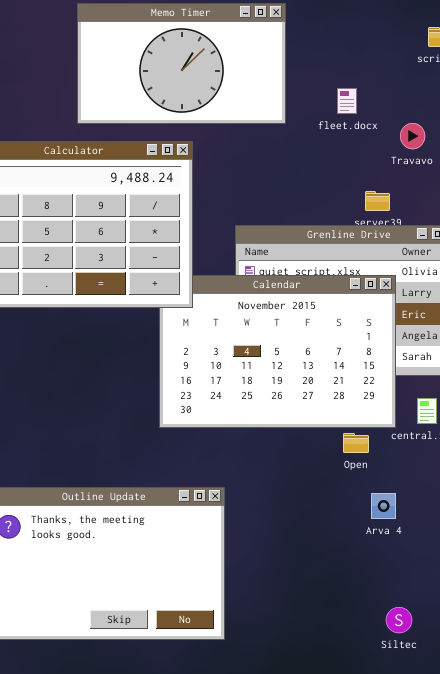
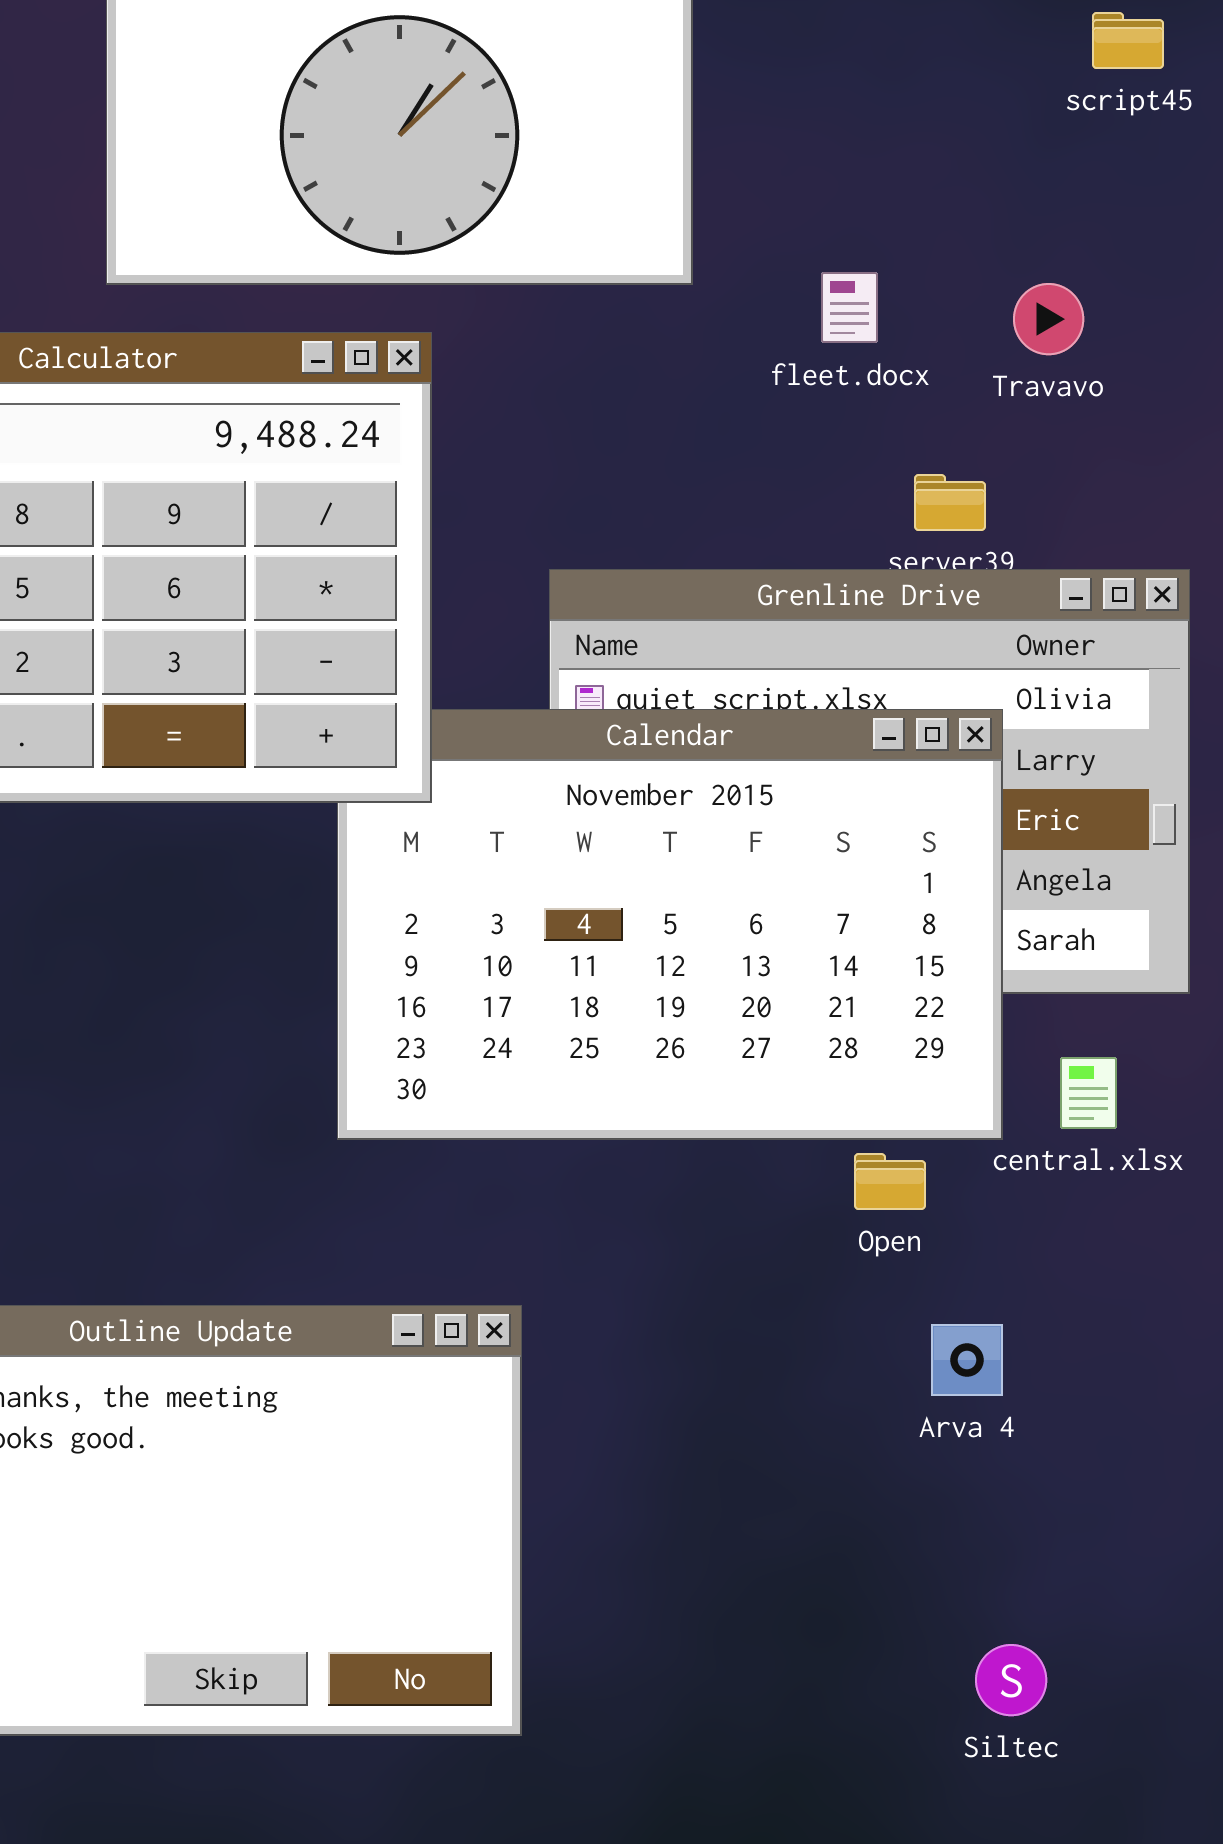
fleet.docx: [337,88,357,114] -> [821,272,878,343], moved

